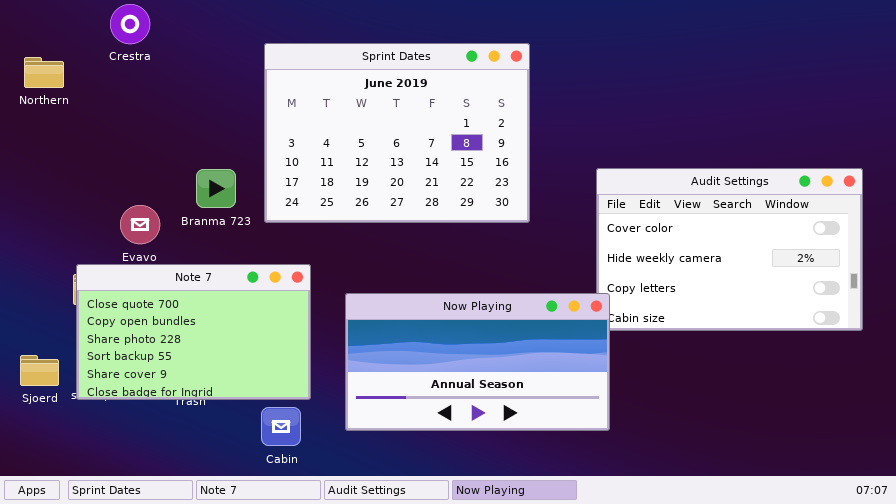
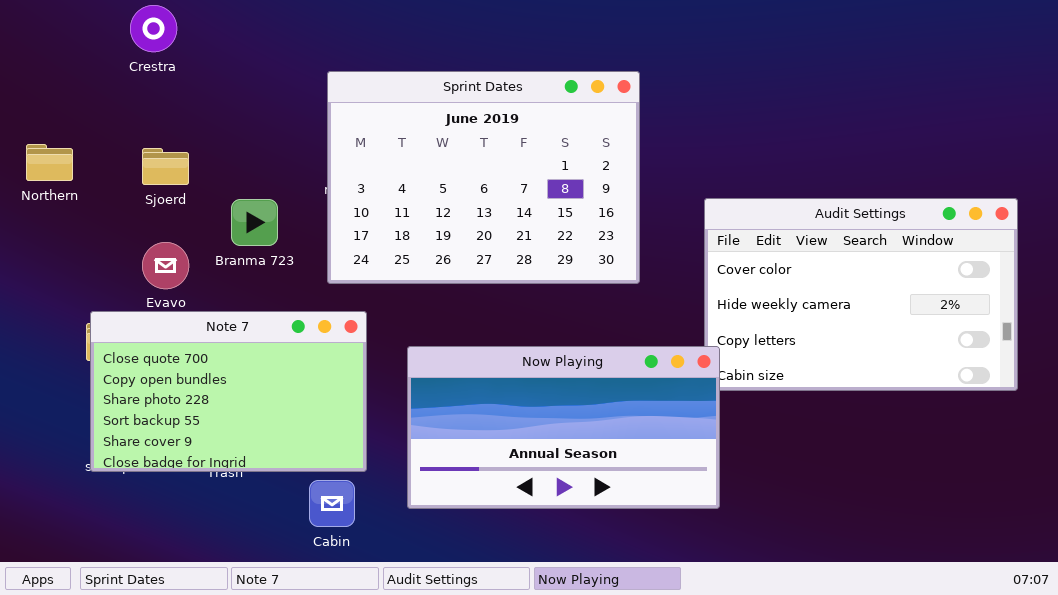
Sprint Dates: [264,43,530,223] -> [327,71,640,284], moved
Northern: [24,57,64,88] -> [26,144,73,181], moved
Sjoerd: [20,355,59,386] -> [142,148,189,185], moved

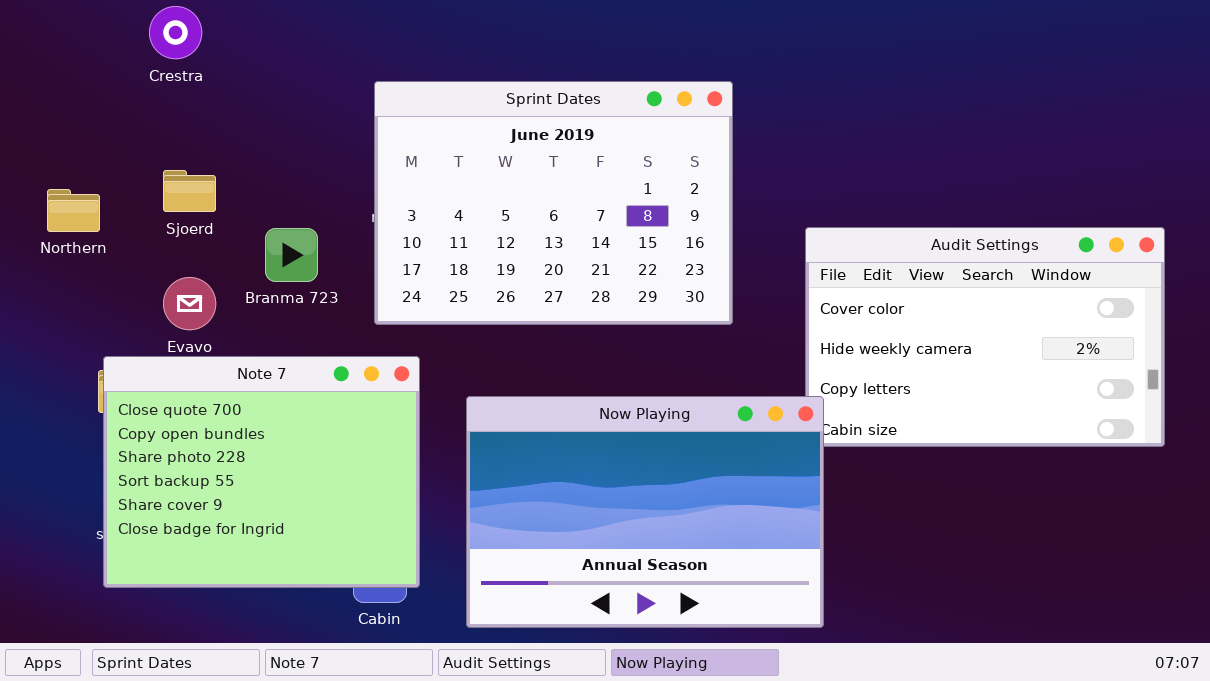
Northern: [26,144,73,181] -> [47,189,100,232], moved
Note 7: [90,311,367,472] -> [103,356,420,588], resized
Now Playing: [407,346,720,509] -> [466,396,824,628], resized

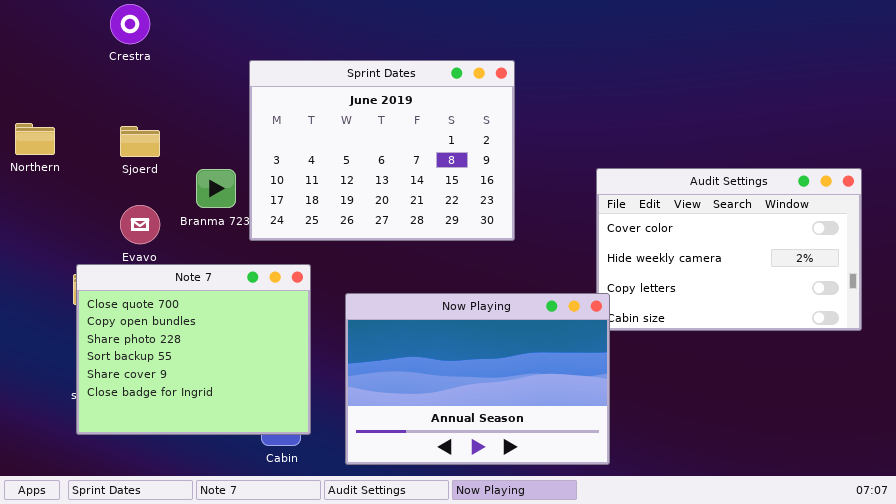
Sprint Dates: [374,81,733,325] -> [249,60,515,241], moved
Northern: [47,189,100,232] -> [15,123,55,155], moved

